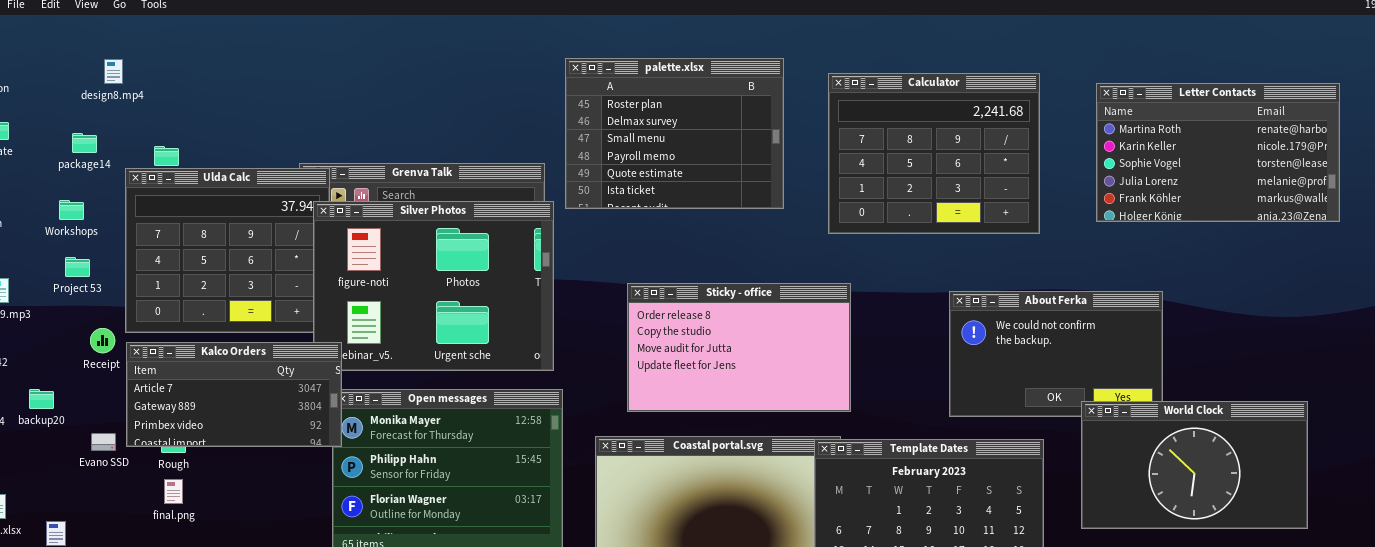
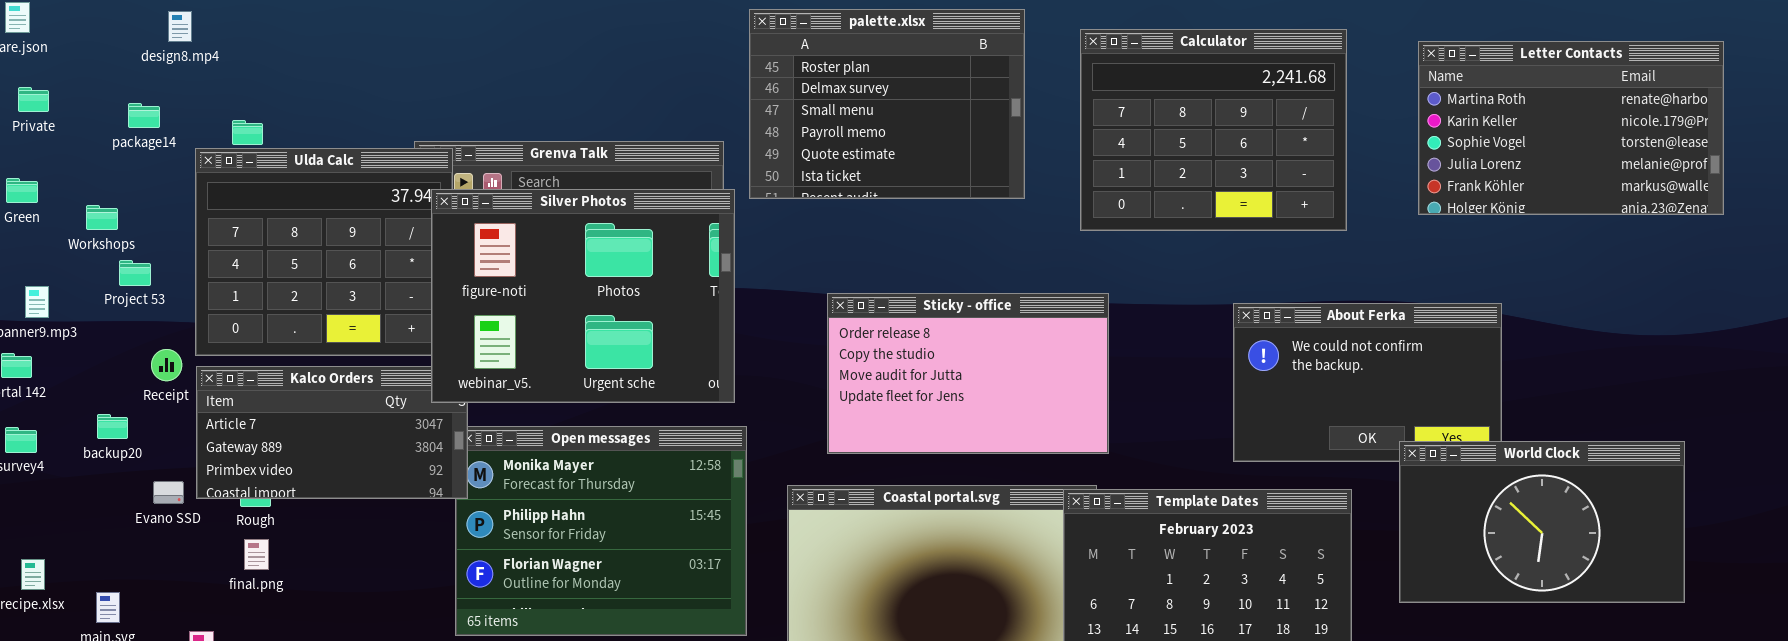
Workshops: [59,200,84,220] -> [86,205,118,230], moved
Silver Photos: [313,201,554,371] -> [431,189,735,403], raised
backup20: [29,389,54,409] -> [97,414,128,439], moved

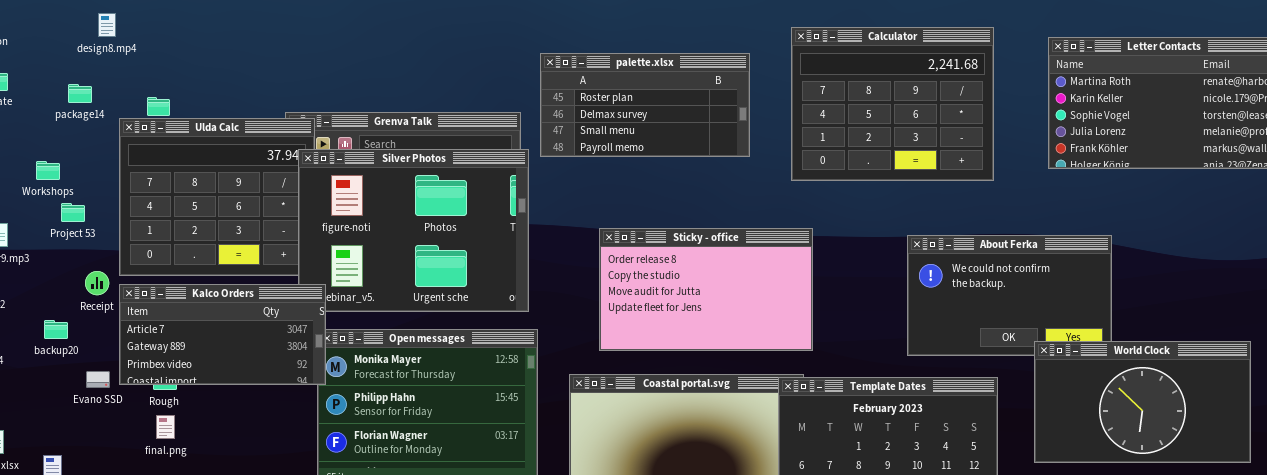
palette.xlsx: [749,9,1025,199] -> [540,53,750,157], resized
Kalco Orders: [196,366,468,499] -> [119,284,326,385], raised

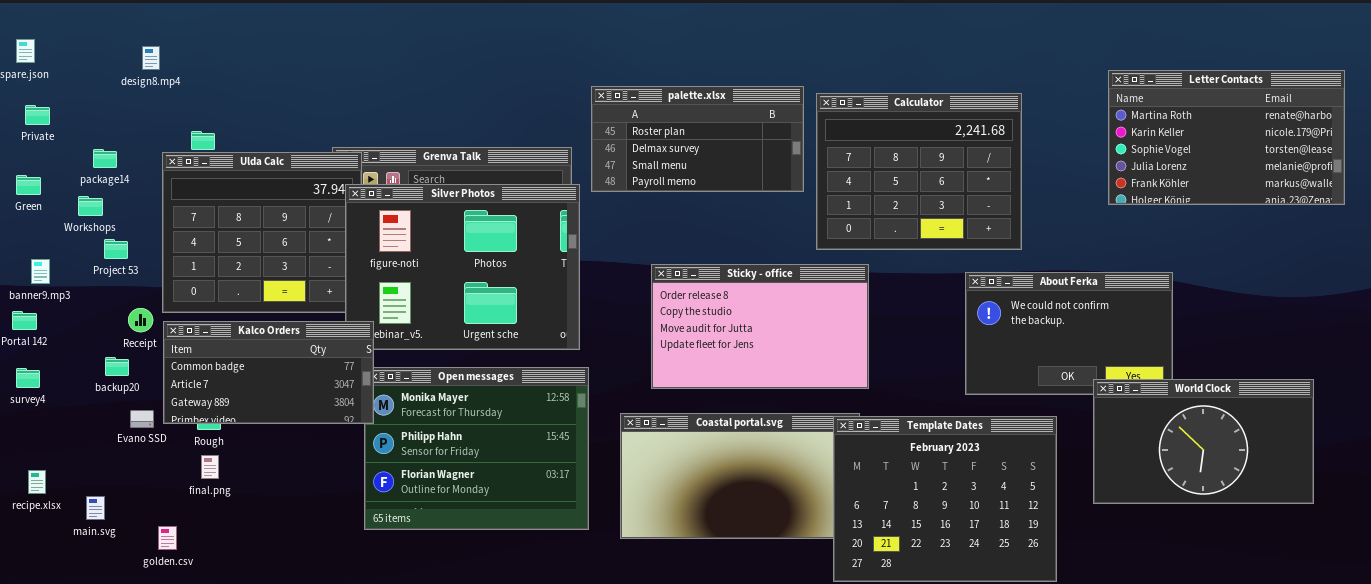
Calculator: [791,27,994,181] -> [816,93,1022,250], moved
package14: [68,84,92,103] -> [93,149,117,168], moved
Kalco Orders: [119,284,326,385] -> [163,321,374,424], scrolled up 1 row
backup20: [44,320,68,339] -> [105,357,129,376], moved

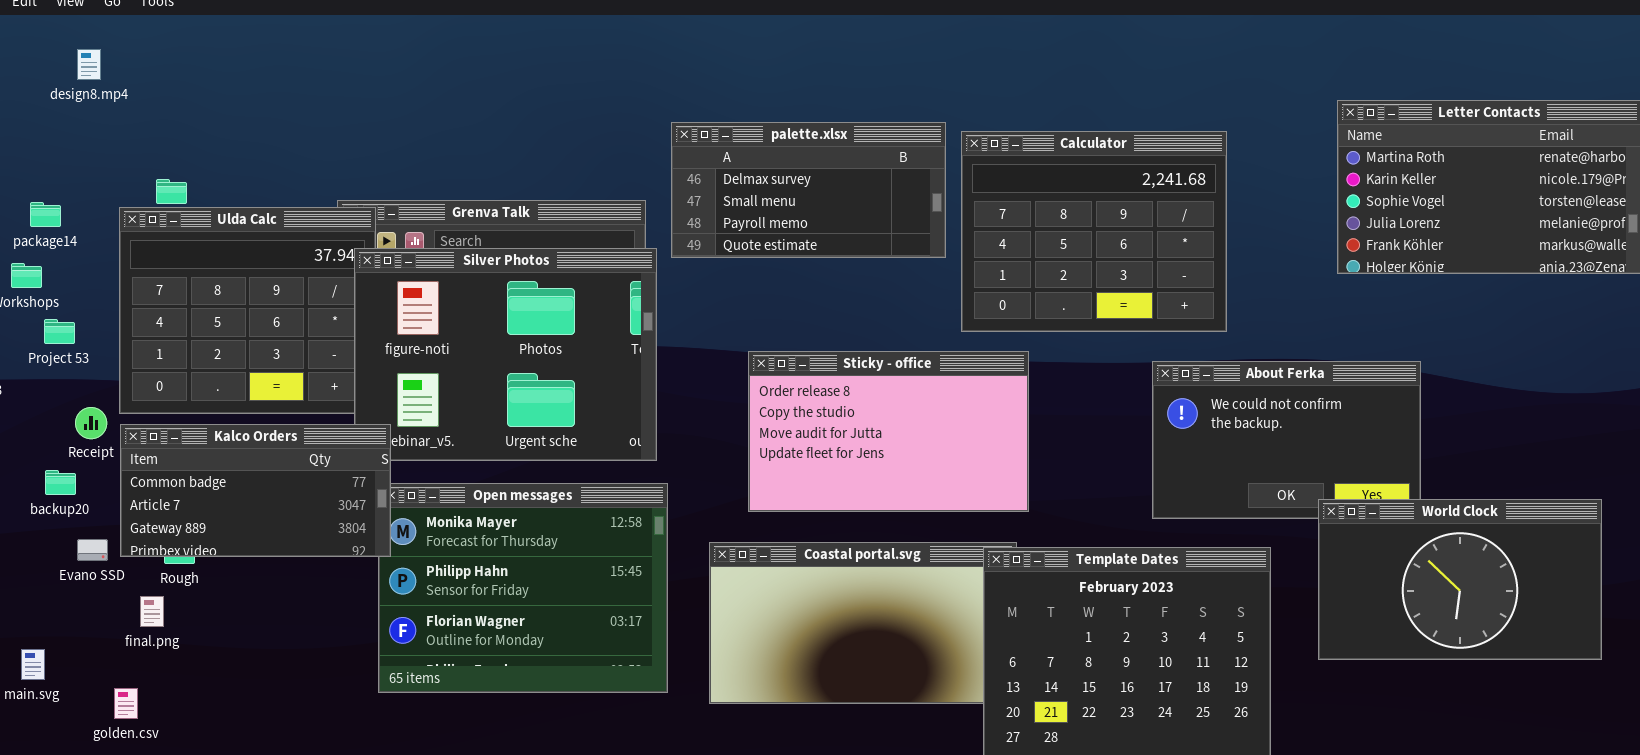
design8.mp4: [142,46,160,70] -> [77,49,101,80], moved
palette.xlsx: [591,86,804,192] -> [671,122,946,258], scrolled down 1 row
final.png: [201,455,219,479] -> [140,596,164,627], moved

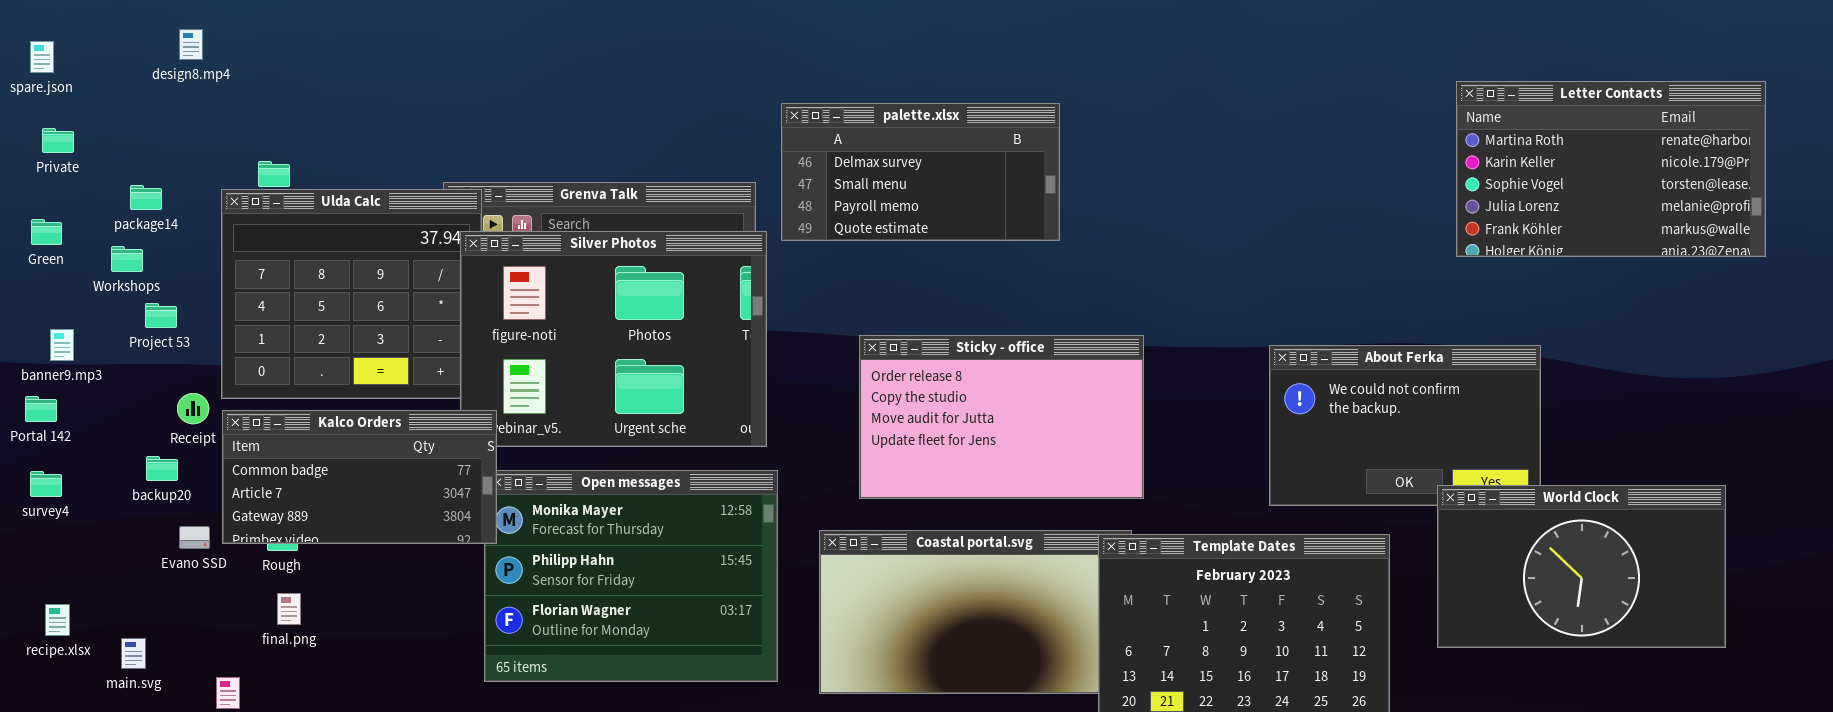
Calculator: [961,131,1227,332] -> none, closed
final.png: [140,596,164,627] -> [277,593,301,625], moved

